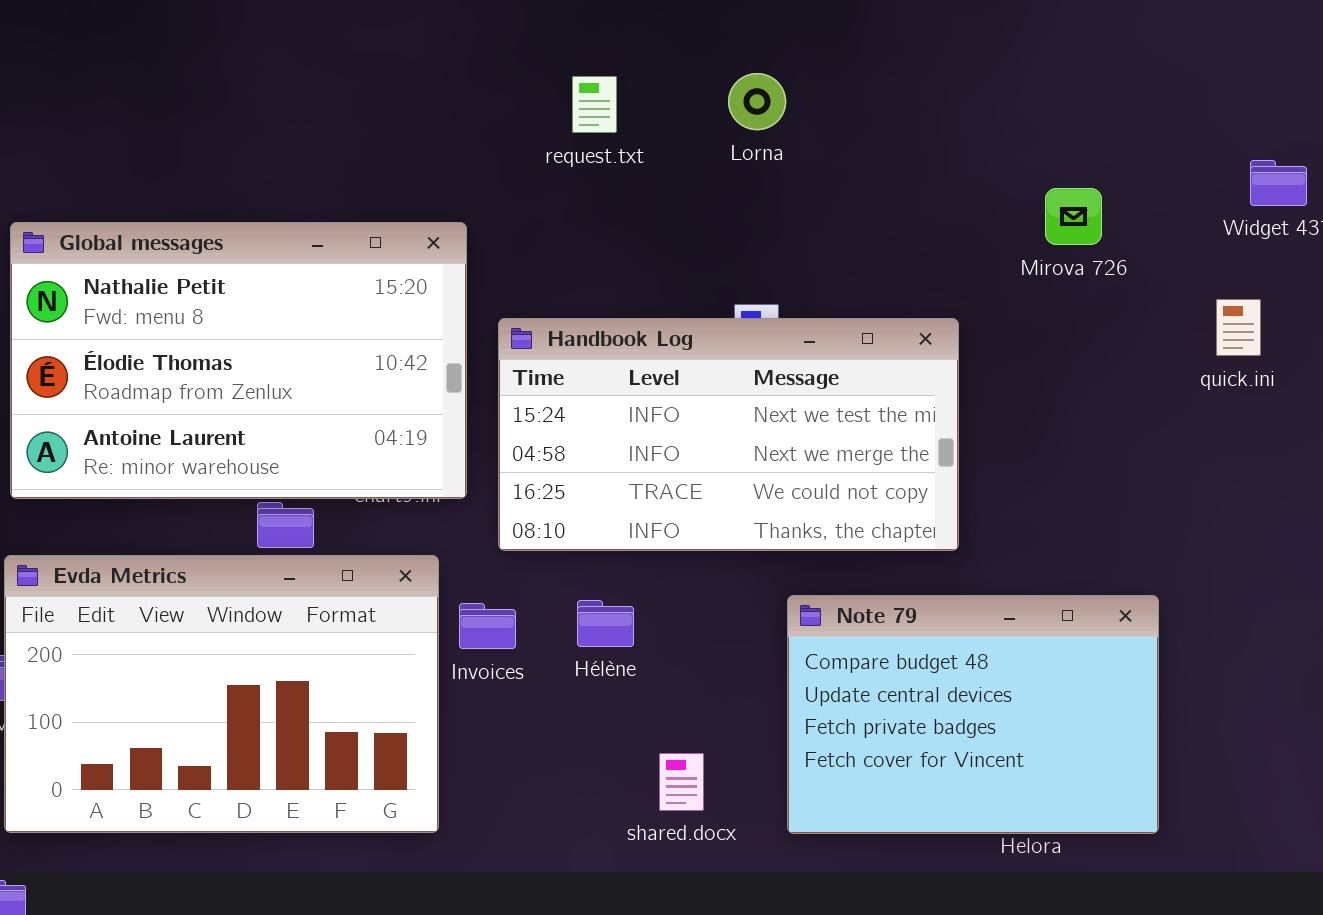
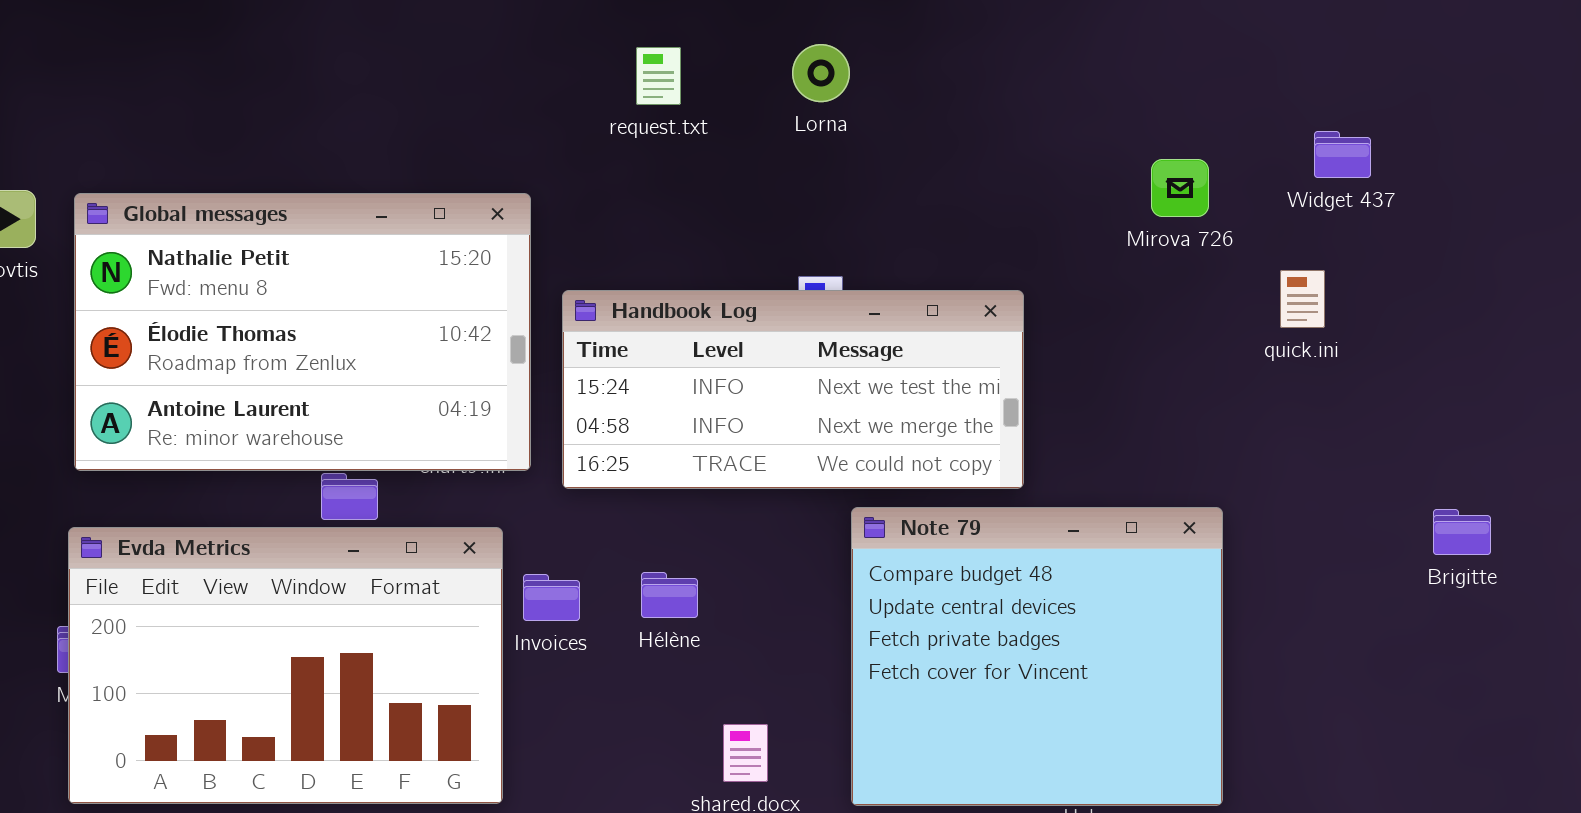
Mirova 726: [1045,188,1102,245] -> [1151,159,1209,217], moved
Handbook Log: [498,318,959,551] -> [562,290,1024,489], resized
Note 79: [787,595,1159,834] -> [851,507,1223,806], resized

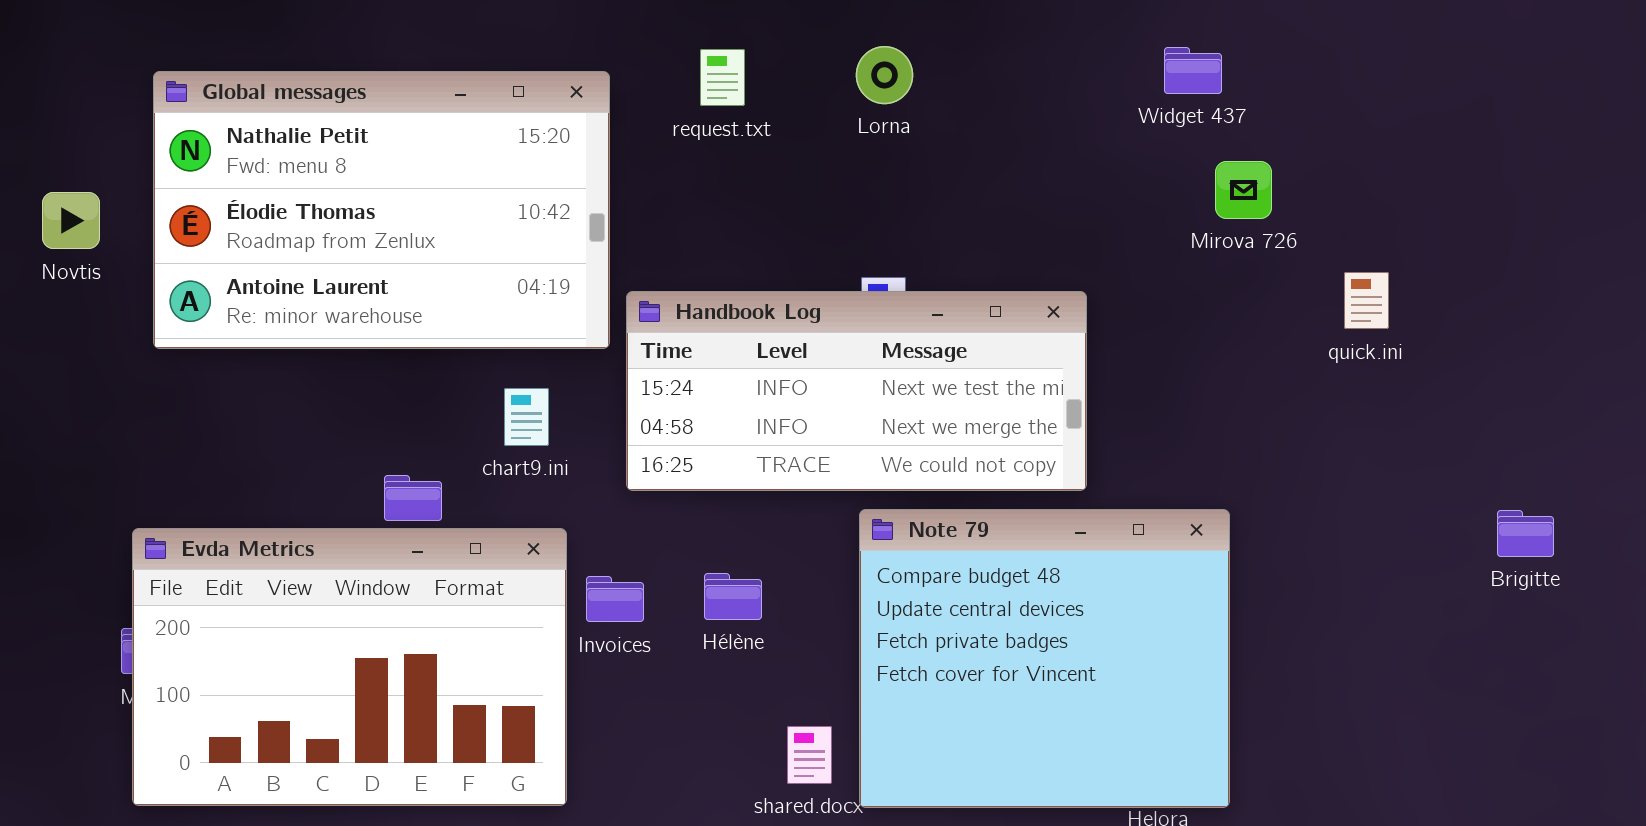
Widget 437: [1314,131,1371,178] -> [1164,47,1222,94], moved
Global messages: [74,193,531,471] -> [153,71,610,349], moved
Note 79: [851,507,1223,806] -> [859,509,1230,808], moved

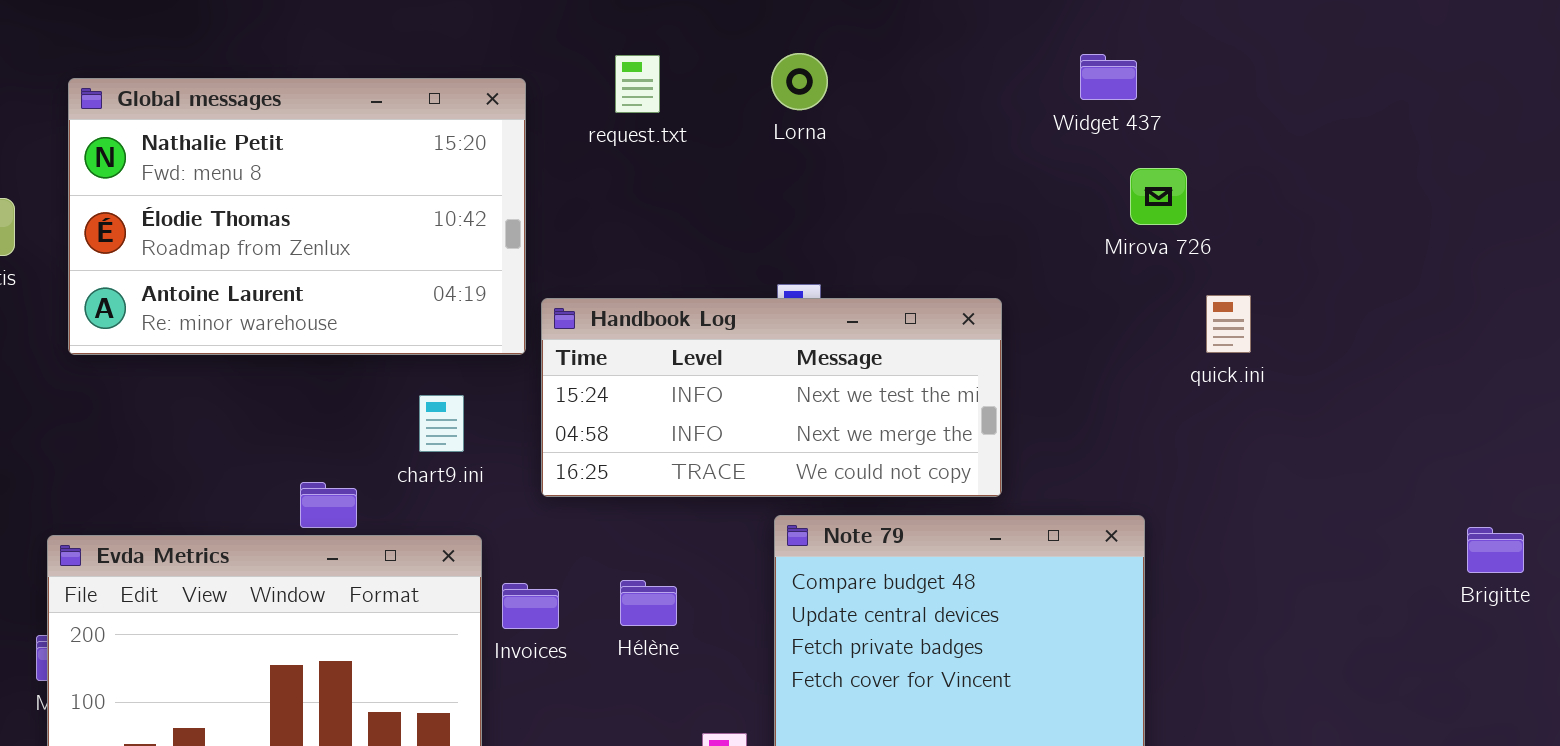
quick.ini: [1344,272,1389,329] -> [1206,295,1251,353], moved
Brigitte: [1497,510,1554,557] -> [1467,527,1524,573], moved

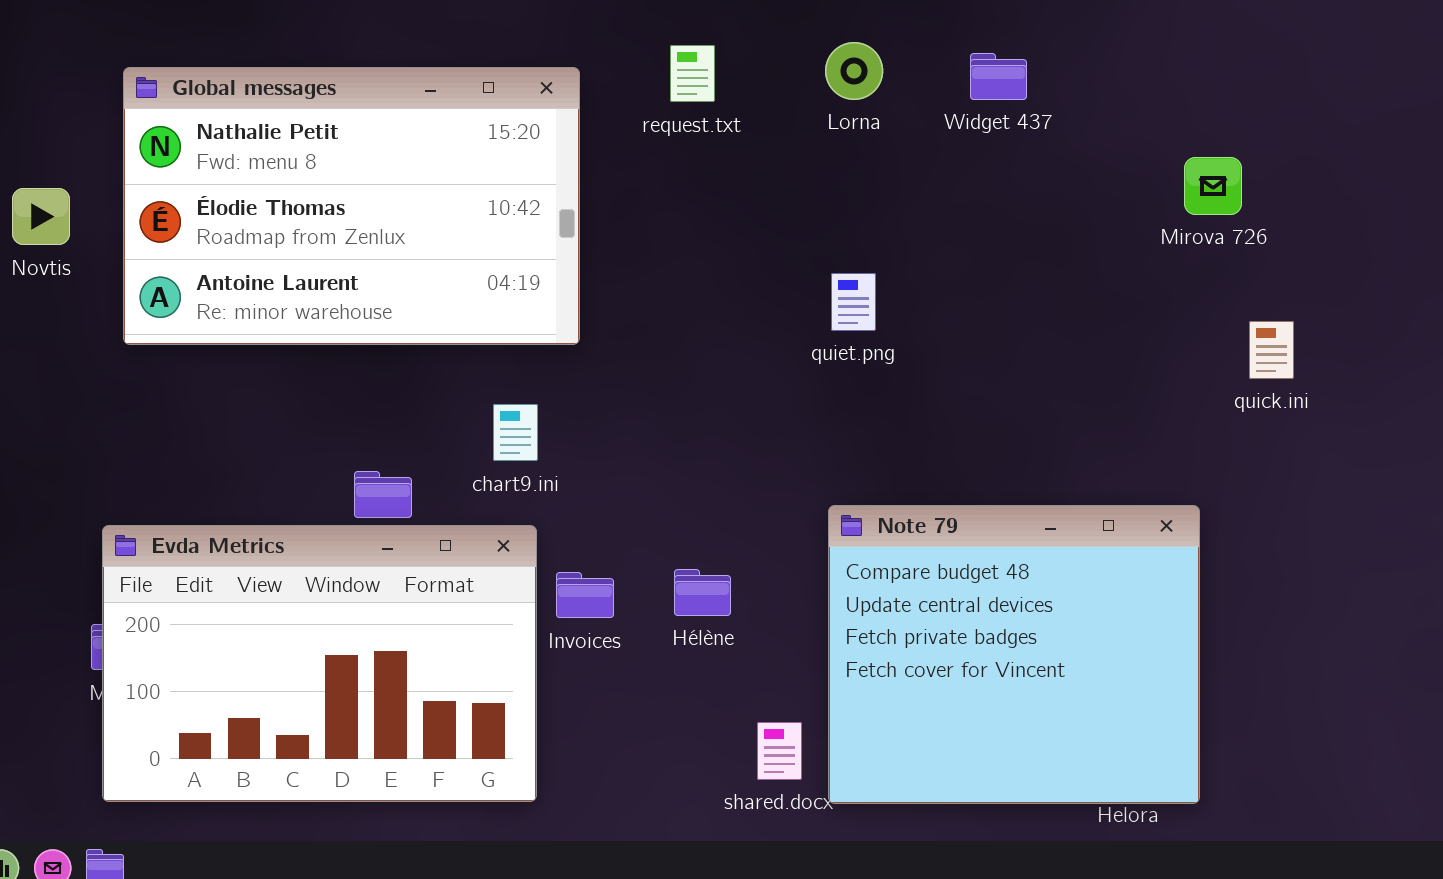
Widget 437: [1080,54,1137,100] -> [970,53,1027,100], moved
quick.ini: [1206,295,1251,353] -> [1249,321,1294,379], moved
Handbook Log: [541,298,1002,497] -> none, closed
chart9.ini: [419,395,464,452] -> [493,404,538,461], moved

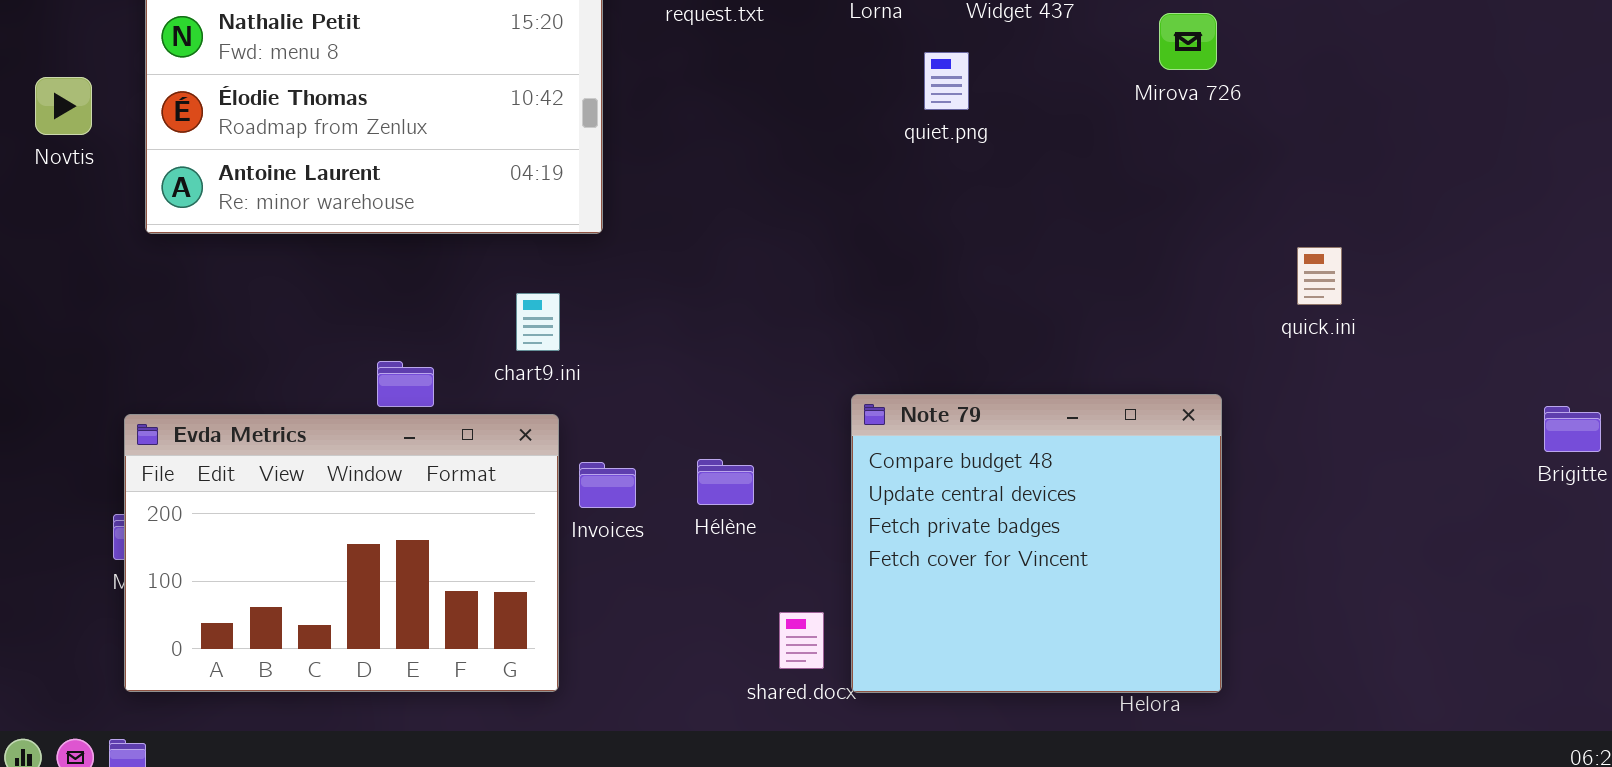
Mirova 726: [1184,157,1242,215] -> [1159,13,1217,70], moved
quiet.png: [831,273,876,331] -> [924,52,969,110], moved
quick.ini: [1249,321,1294,379] -> [1297,247,1342,305], moved

